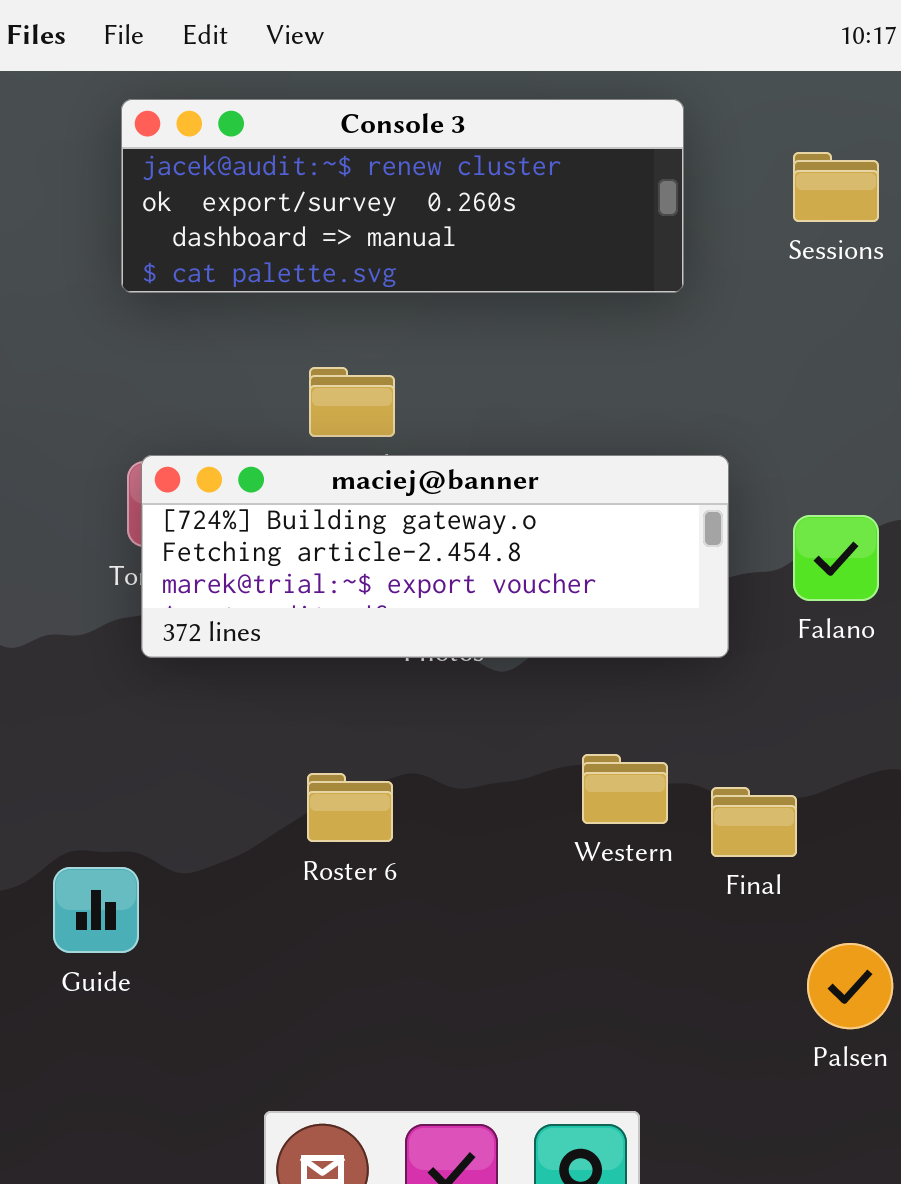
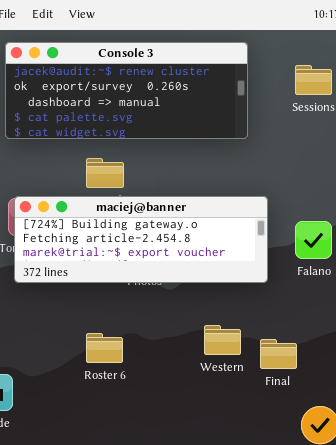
Console 3: [121,99,684,293] -> [5,42,248,139], resized

